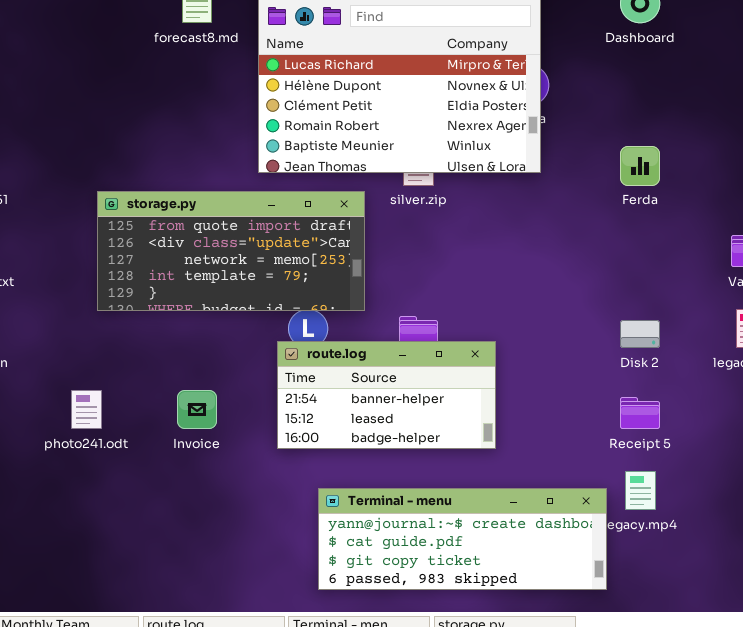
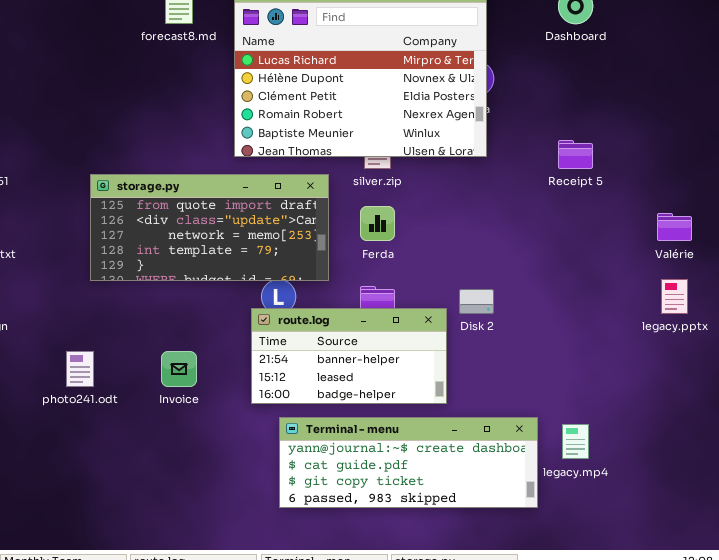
Ferda: [620,146,660,186] -> [360,206,395,241], moved
Disk 2: [620,320,660,348] -> [459,289,494,314], moved
Receipt 5: [620,397,660,429] -> [558,140,593,169], moved
Terminal - menu: [318,488,607,590] -> [279,417,538,508], moved

